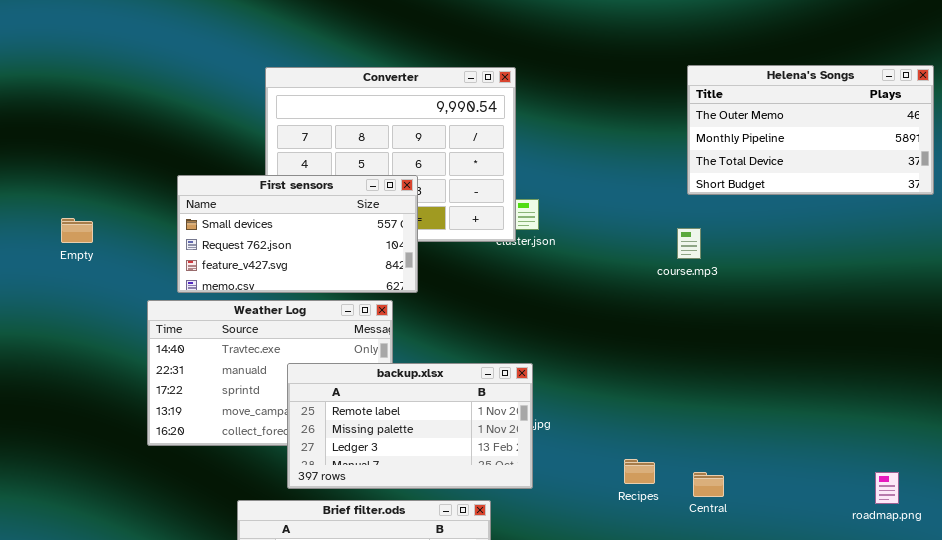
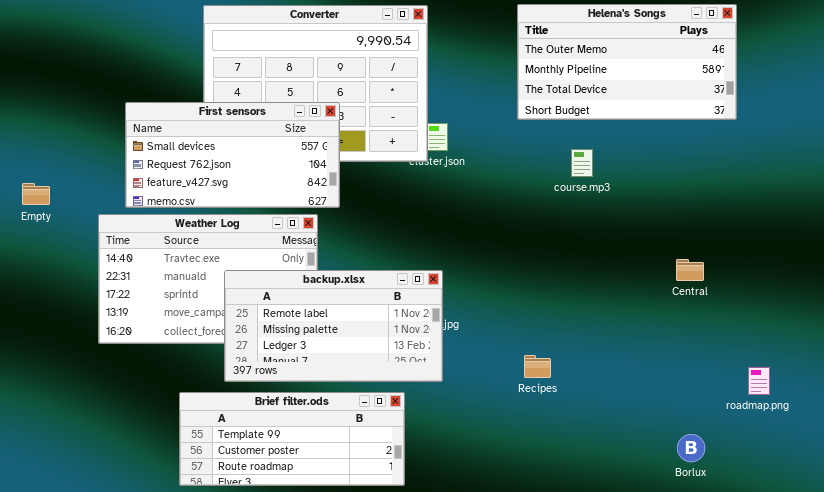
Helena's Songs: [687,65,934,195] -> [517,4,737,120], moved
Empty: [61,218,93,243] -> [22,183,50,205], moved
Central: [693,472,724,497] -> [676,259,704,281], moved

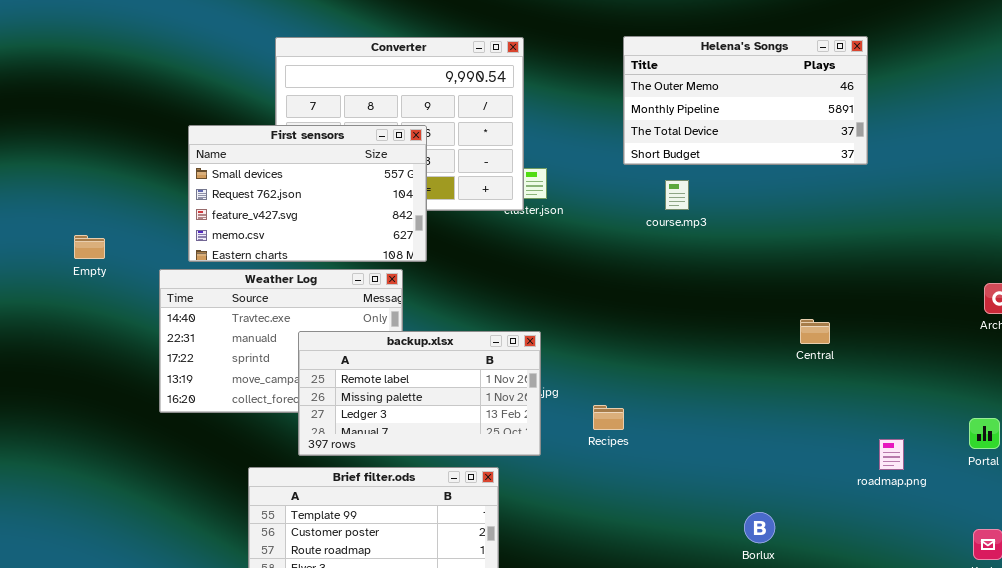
First sensors: [125,102,340,208] -> [188,125,427,262], resized
course.mp3: [571,149,593,177] -> [665,180,689,210], moved
Recipes: [524,355,551,378] -> [593,405,624,430], moved
Borlux: [677,434,705,462] -> [744,512,775,543], moved

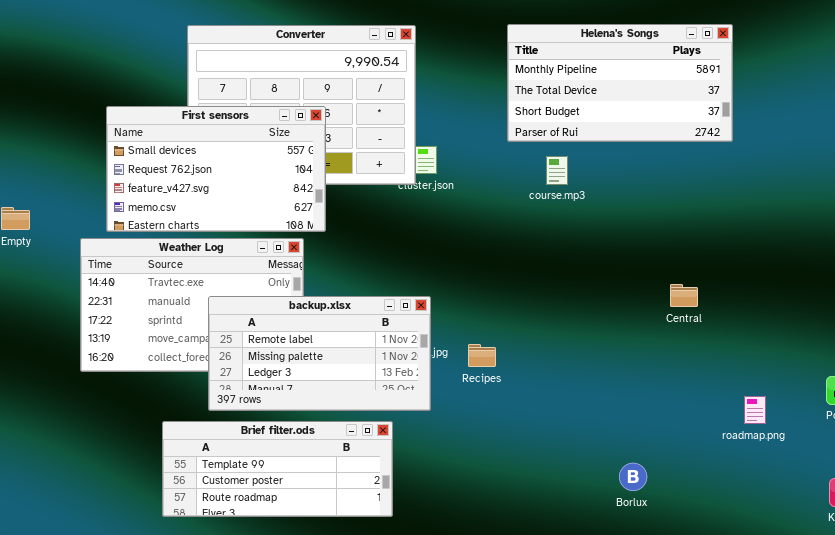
Helena's Songs: [623,36,868,165] -> [507,24,733,142], scrolled down 1 row
Recipes: [593,405,624,430] -> [468,344,496,367], moved

